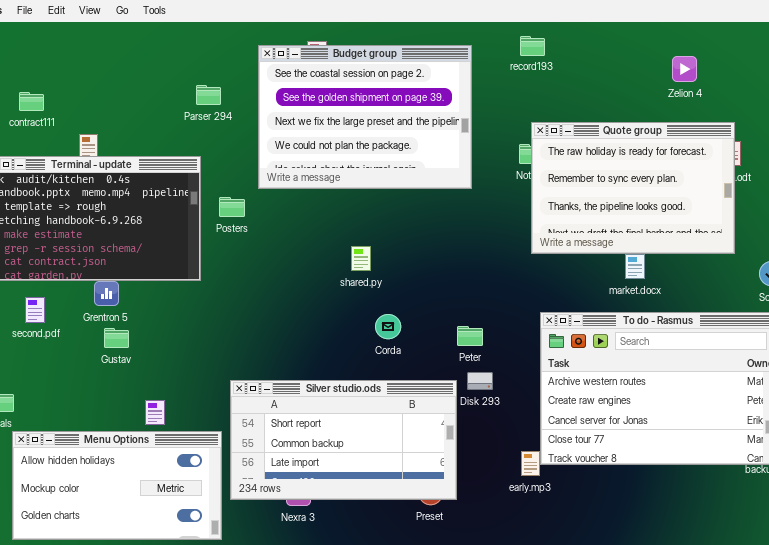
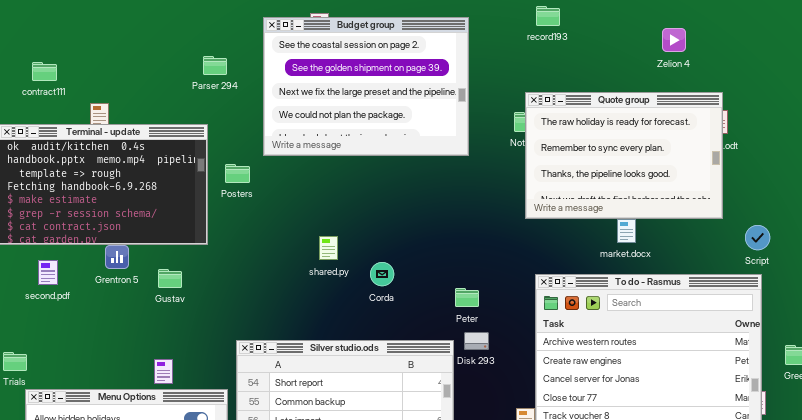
record193: [520,36,545,56] -> [536,6,560,26], moved
shared.py: [351,246,371,271] -> [319,236,338,260], moved
Corda: [375,314,401,339] -> [370,262,394,286], moved
Gustav: [104,328,129,348] -> [158,269,182,288], moved

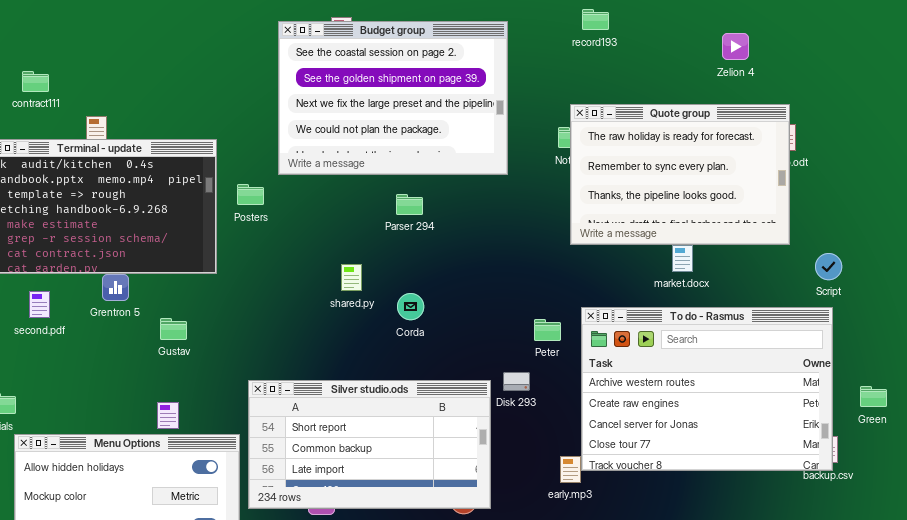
Parser 294: [203,56,227,75] -> [396,194,423,215], moved
Gustav: [158,269,182,288] -> [160,318,187,340], moved
Peter: [455,288,479,307] -> [534,319,561,341], moved

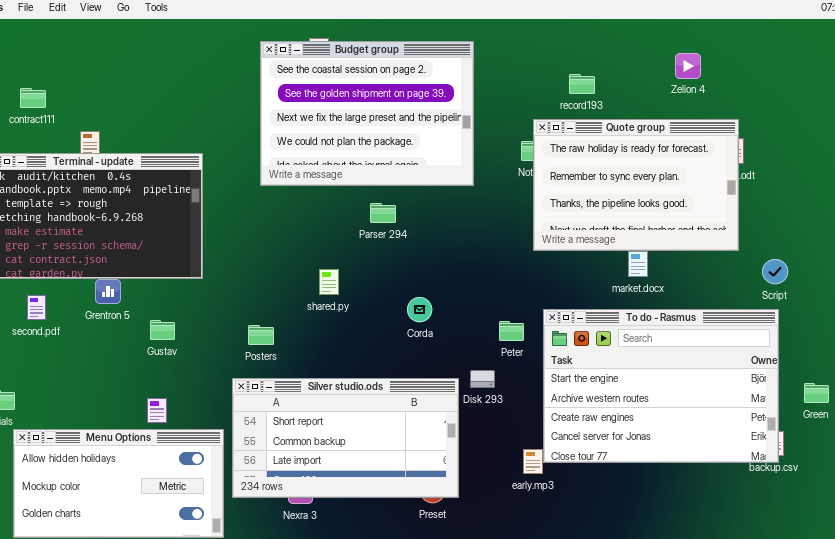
record193: [582,9,609,30] -> [569,74,595,94], moved
Posters: [237,184,264,205] -> [248,325,274,345], moved
Corda: [397,293,424,320] -> [407,297,432,322], moved
To do - Rasmus: [581,307,833,471] -> [543,309,779,463], scrolled up 1 row

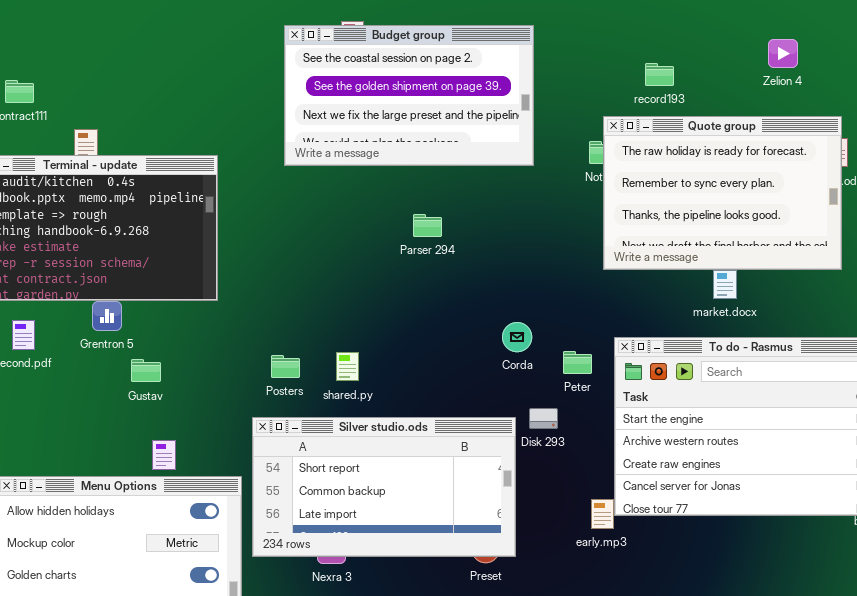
Budget group: [260,41,474,186] -> [284,25,534,166], resized
shared.py: [319,269,339,295] -> [336,352,359,381], moved
Corda: [407,297,432,322] -> [502,322,532,352], moved
Gustav: [150,320,175,340] -> [131,359,161,382], moved

